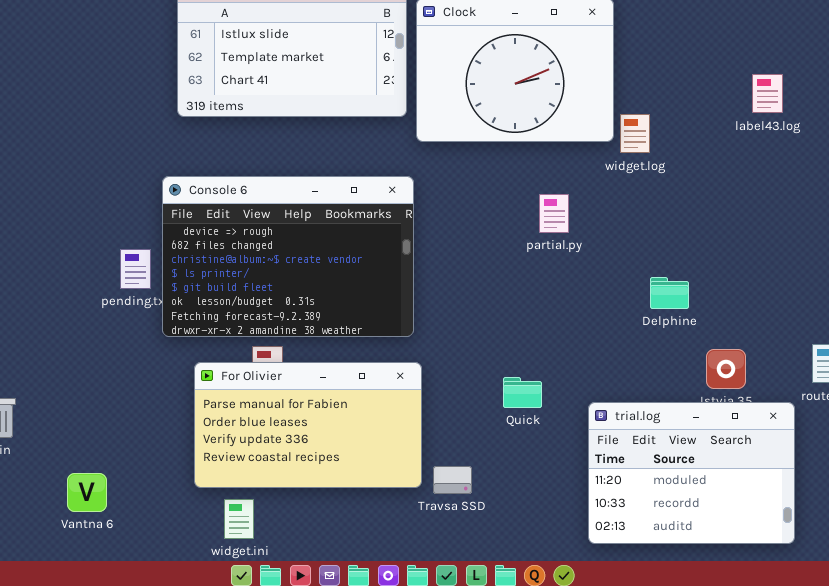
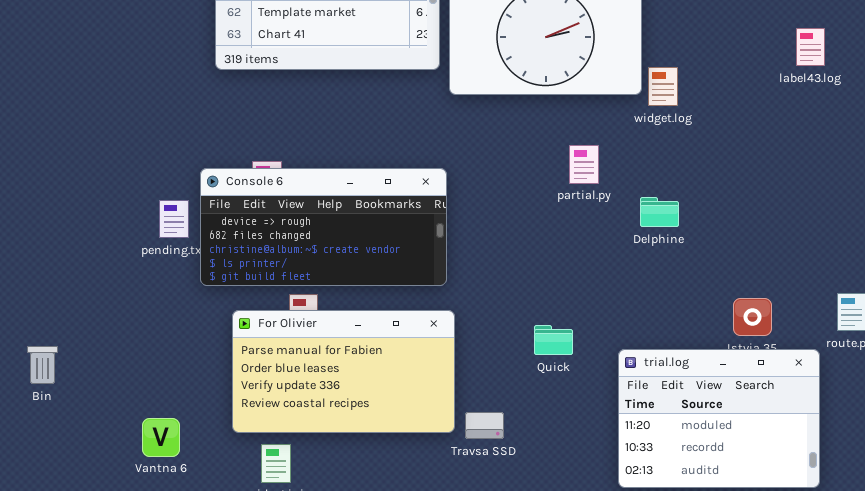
label43.log: [752,74,783,113] -> [796,28,825,66], moved
Console 6: [162,176,414,337] -> [200,168,447,286], resized
Delphine: [650,277,689,309] -> [640,197,679,227], moved
Vantna 6: [67,473,107,512] -> [142,418,180,457], moved

